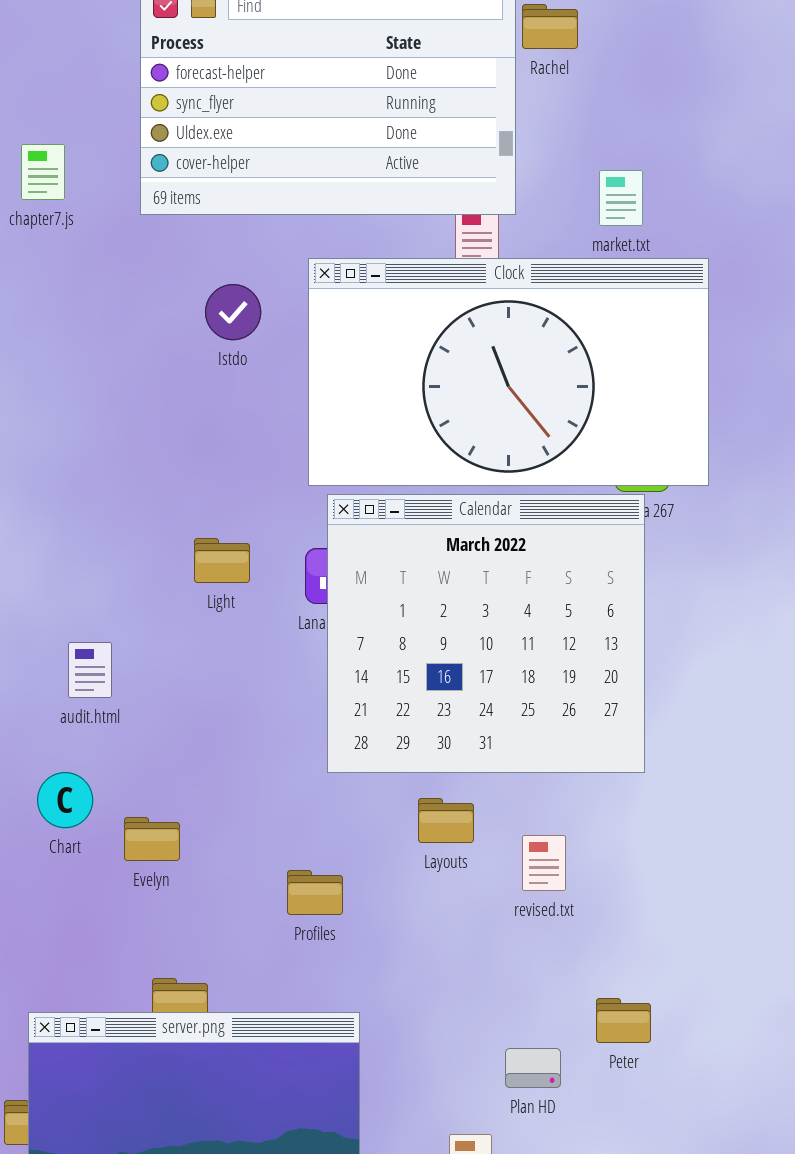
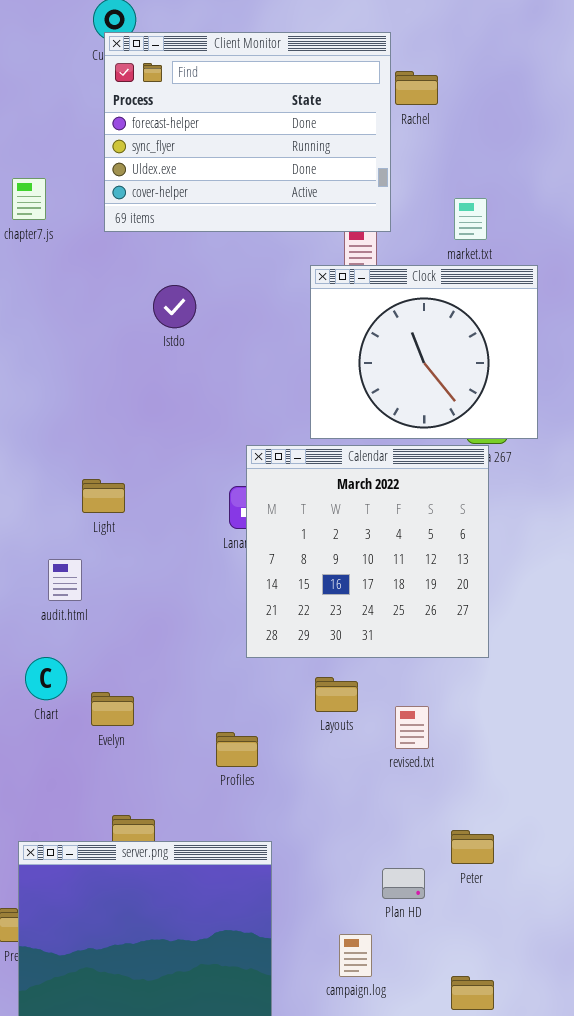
Clock: [308,258,709,486] -> [310,265,538,439], resized
Light: [194,538,250,583] -> [82,479,125,513], moved

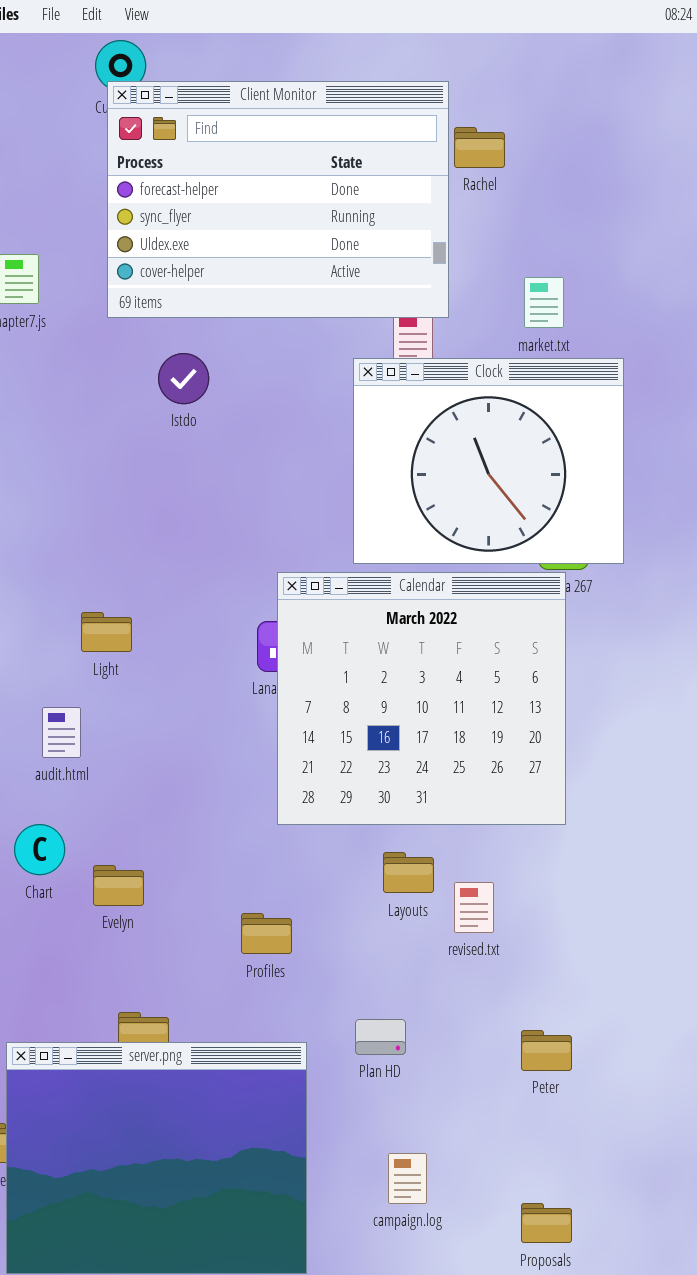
Istdo: [153,285,196,328] -> [158,353,209,404], moved
Layouts: [315,677,358,712] -> [383,852,434,893], moved
Plan HD: [382,868,425,899] -> [355,1019,406,1055], moved

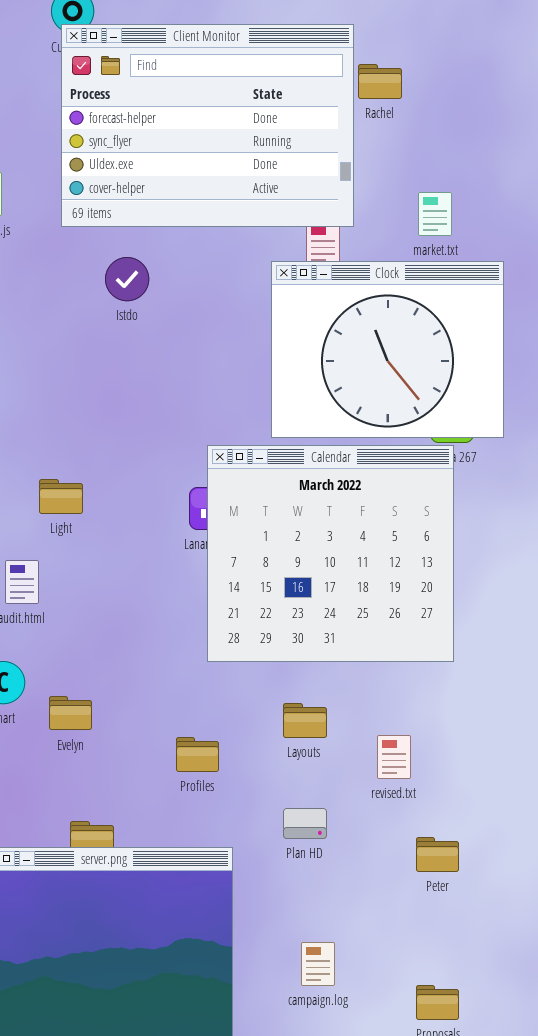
Layouts: [383,852,434,893] -> [283,703,327,738], moved
revised.txt: [454,882,494,933] -> [377,735,411,779], moved
Plan HD: [355,1019,406,1055] -> [283,808,327,839], moved

